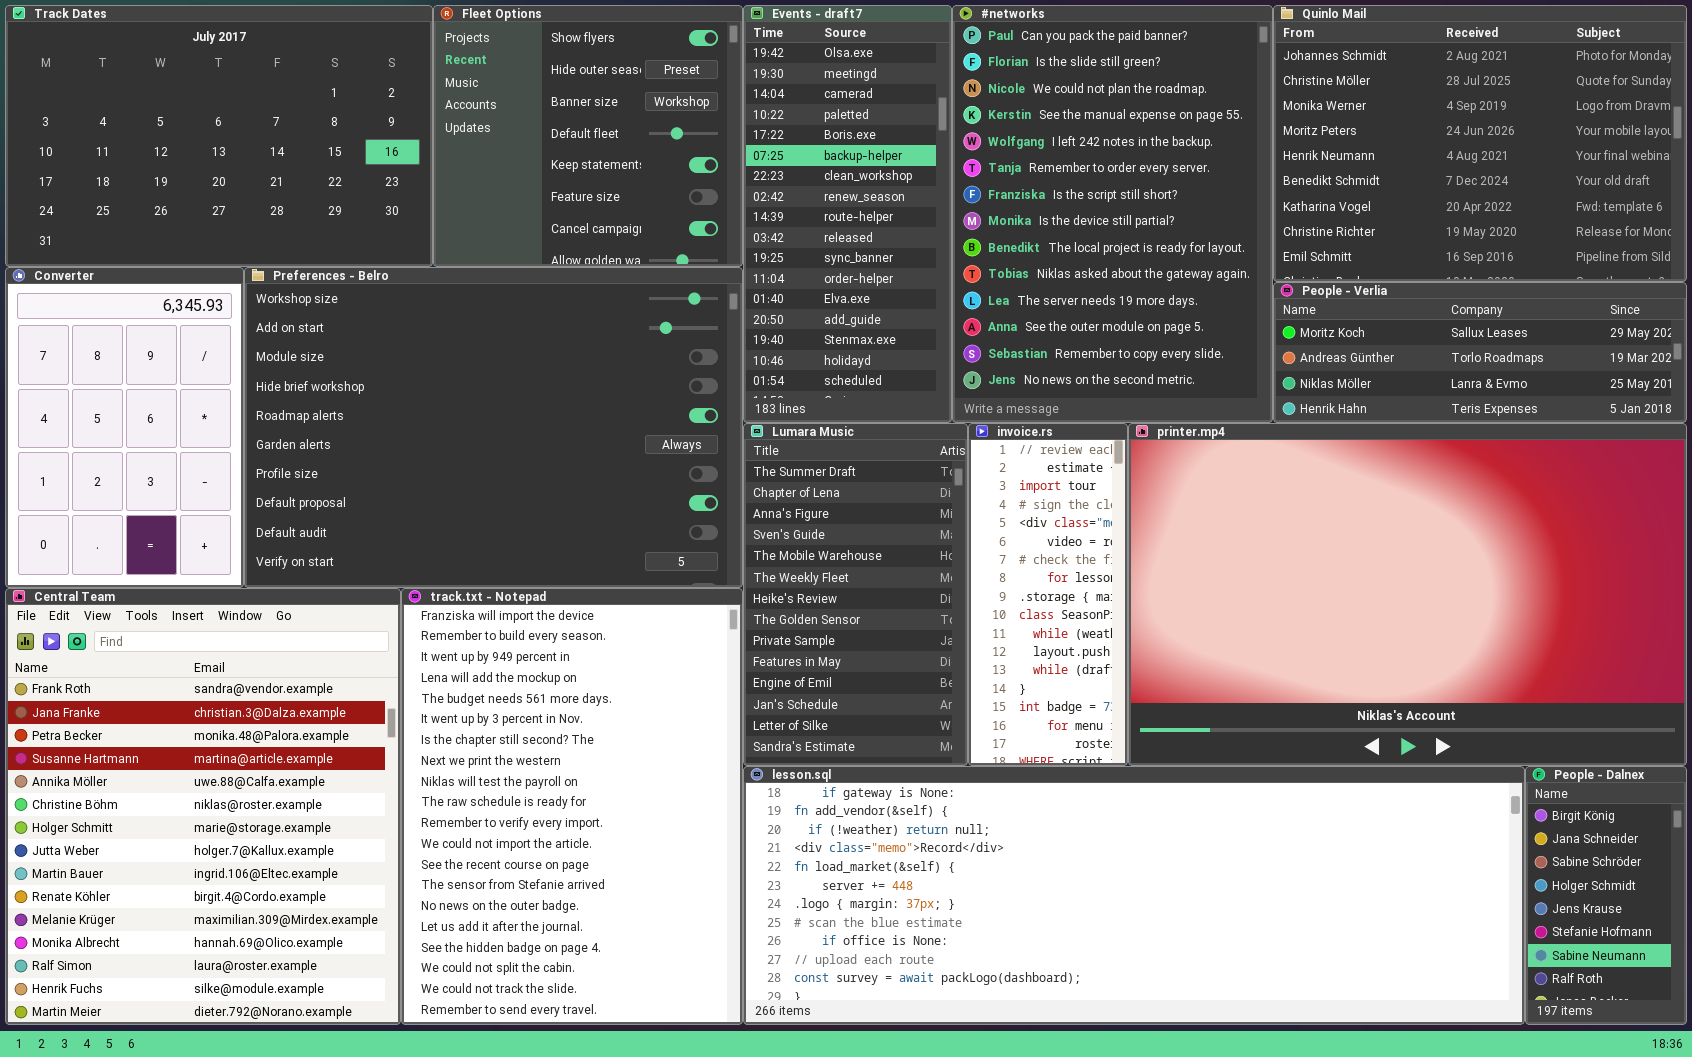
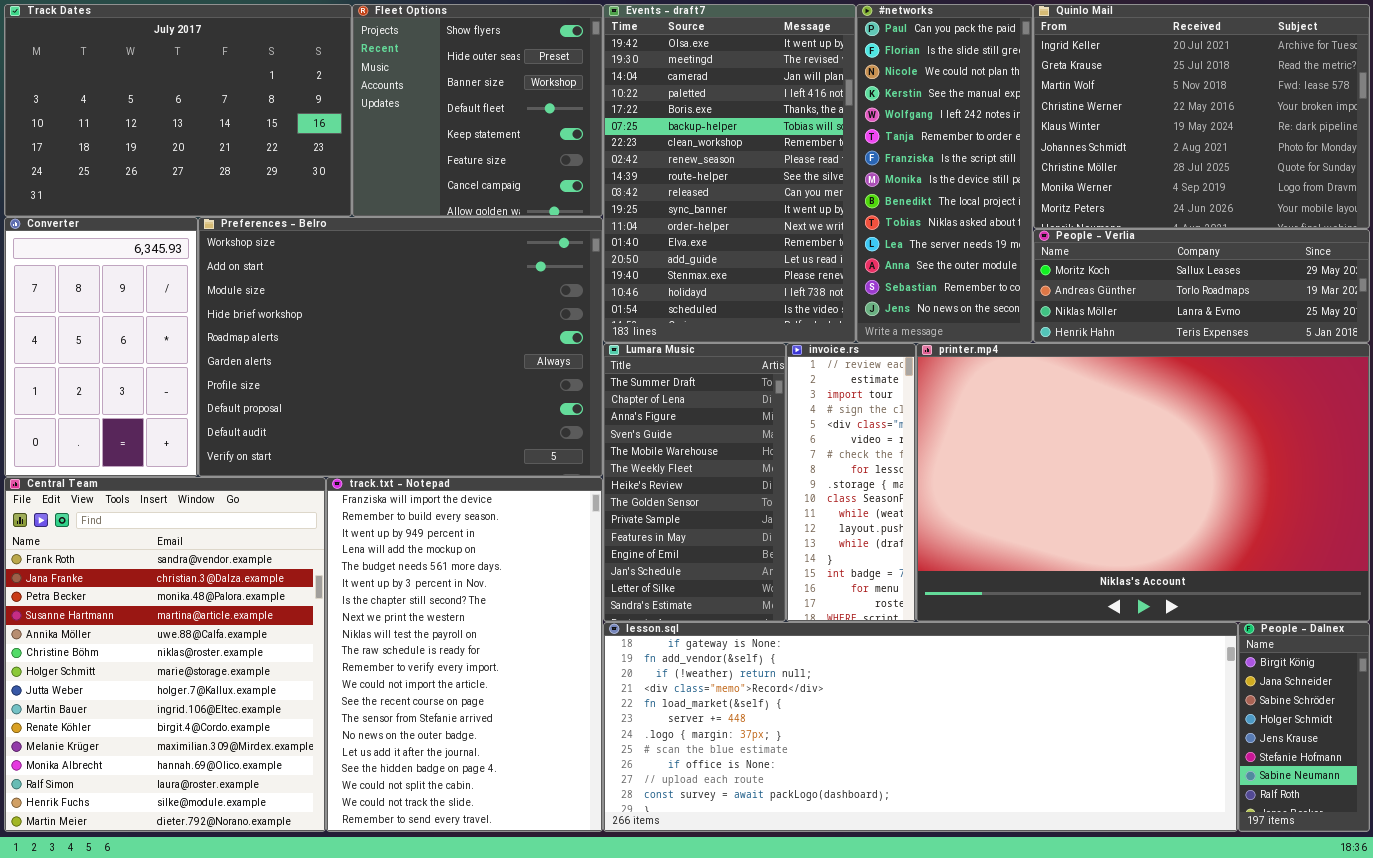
Events - draft7: [743,5,952,423] -> [603,4,856,343], resized
#networks: [952,5,1273,423] -> [856,4,1033,343], resized
Quinlo Mail: [1273,5,1687,282] -> [1033,4,1370,229], scrolled up 5 rows

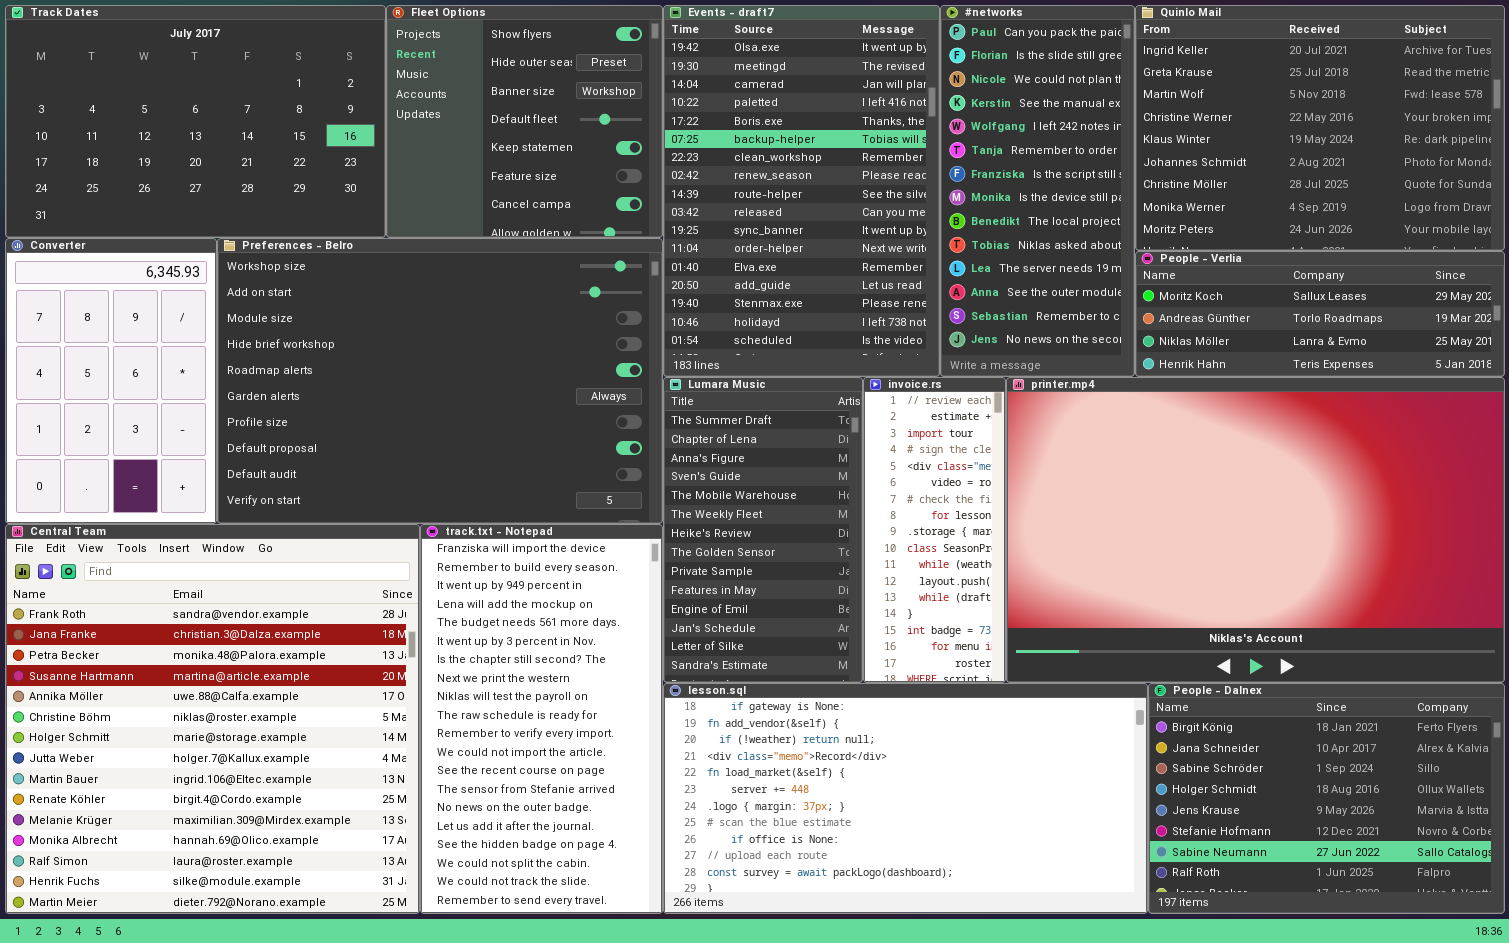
Central Team: [4,477,326,832] -> [5,524,420,914], resized
track.txt - Notepad: [326,477,603,832] -> [420,524,663,914], resized
lesson.sql: [603,622,1238,832] -> [663,683,1148,914], resized
People - Dalnex: [1238,622,1370,832] -> [1148,683,1505,914], resized

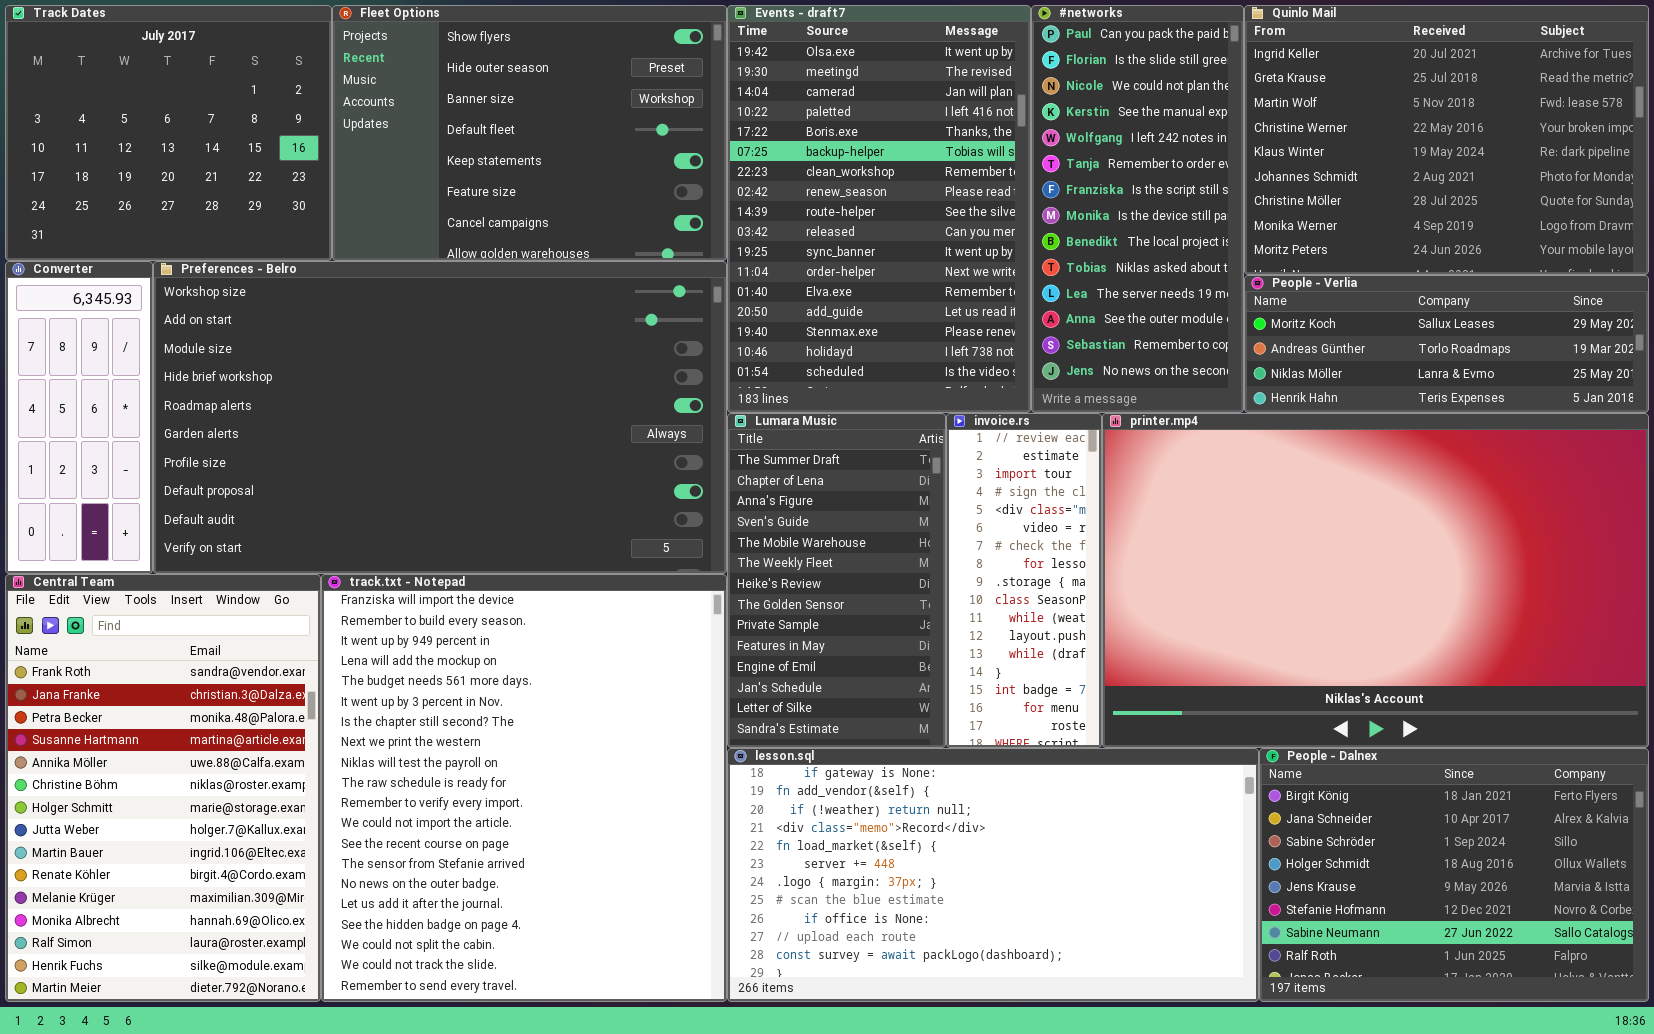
Track Dates: [5,5,386,238] -> [5,5,332,261], resized
Fleet Options: [386,5,663,238] -> [332,5,727,261], resized
Converter: [5,238,217,524] -> [5,261,153,574], resized
Preferences - Belro: [217,238,663,524] -> [153,261,727,574], resized
Central Team: [5,524,420,914] -> [5,574,321,1002], resized
track.txt - Notepad: [420,524,663,914] -> [321,574,727,1002], resized

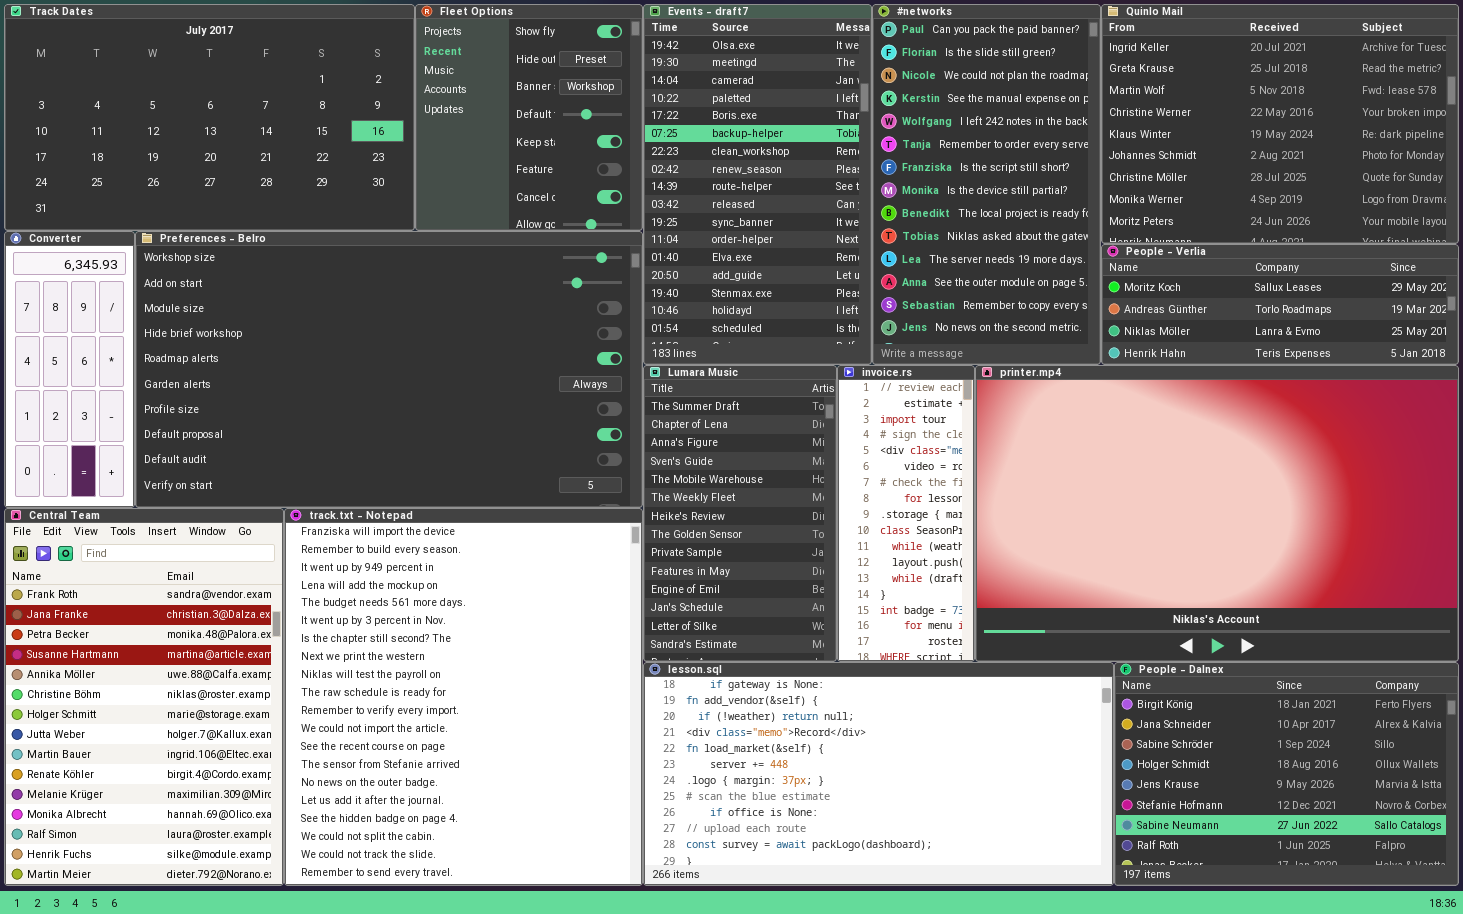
Track Dates: [5,5,332,261] -> [4,4,415,231], resized
Fleet Options: [332,5,727,261] -> [415,4,643,231], resized
Events - draft7: [727,5,1031,413] -> [643,4,872,365], resized
#networks: [1031,5,1244,413] -> [872,4,1101,365], resized

